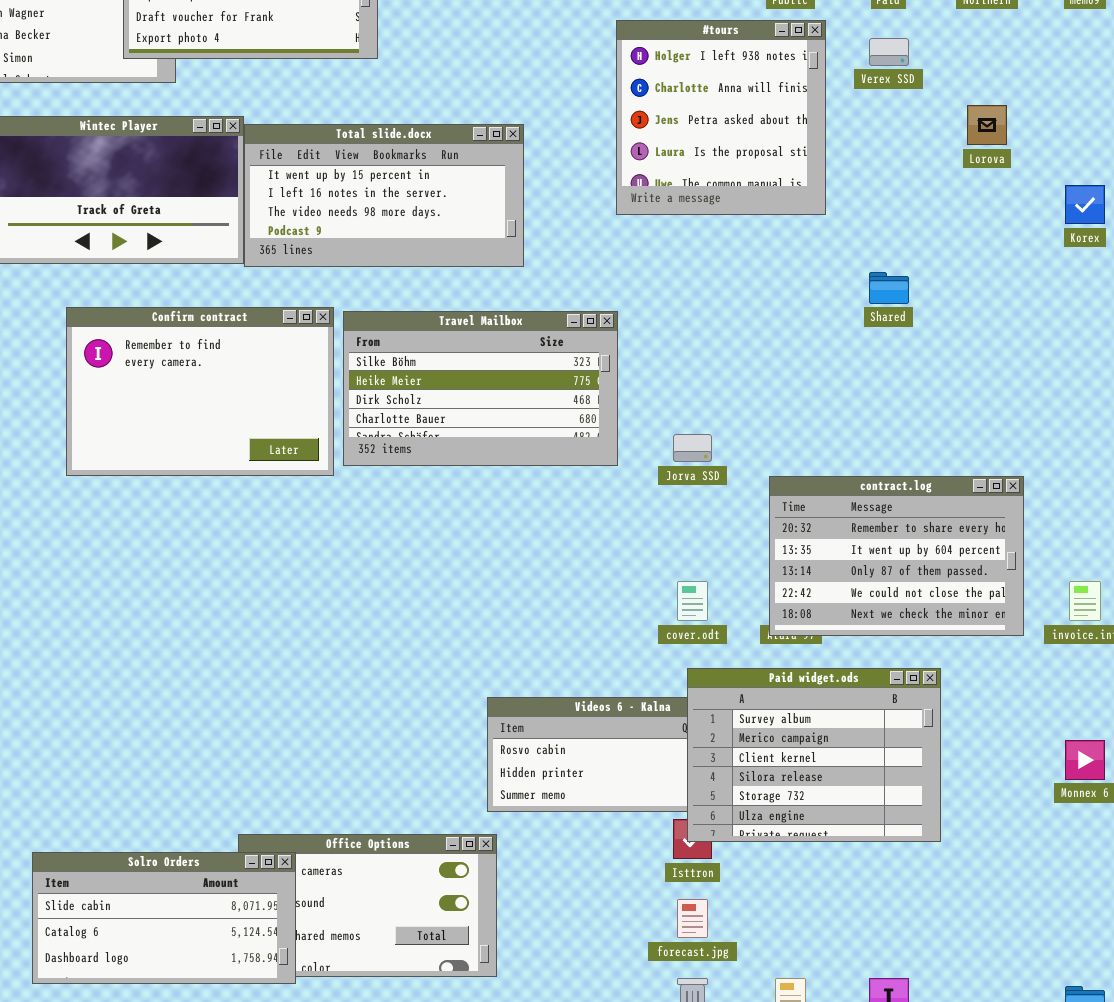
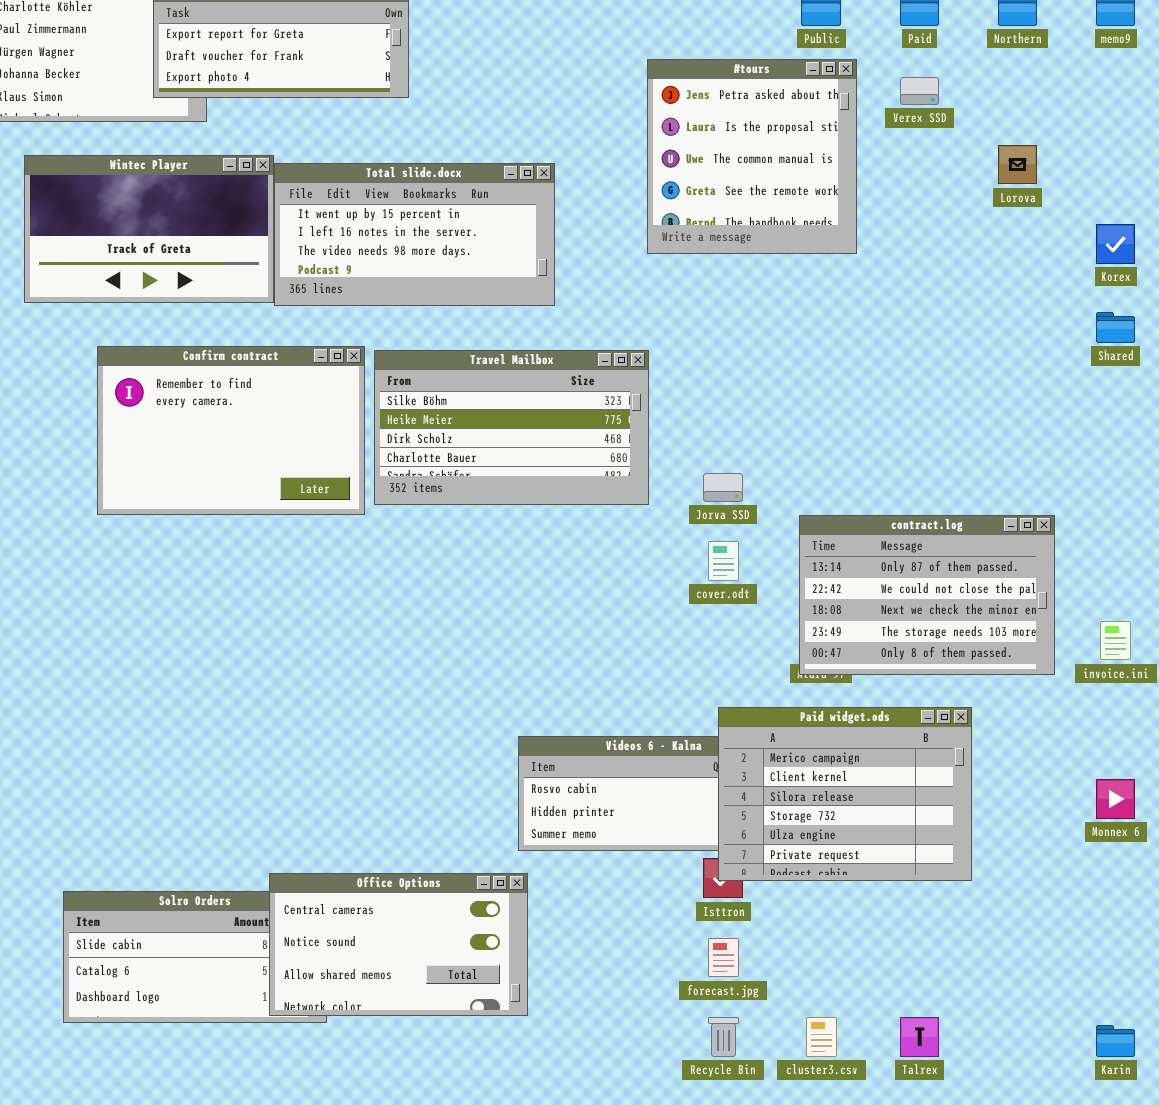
#tours: [616,20,826,215] -> [647,59,857,254], scrolled down 2 rows
Shared: [869,272,909,304] -> [1096,312,1135,343], moved
contract.log: [769,476,1024,636] -> [799,515,1055,675], scrolled down 2 rows
cover.odt: [677,581,708,621] -> [708,541,739,581], moved
Paid widget.ods: [687,668,941,842] -> [718,707,972,881], scrolled down 1 row
Office Options: [238,834,497,977] -> [269,873,528,1016], raised

